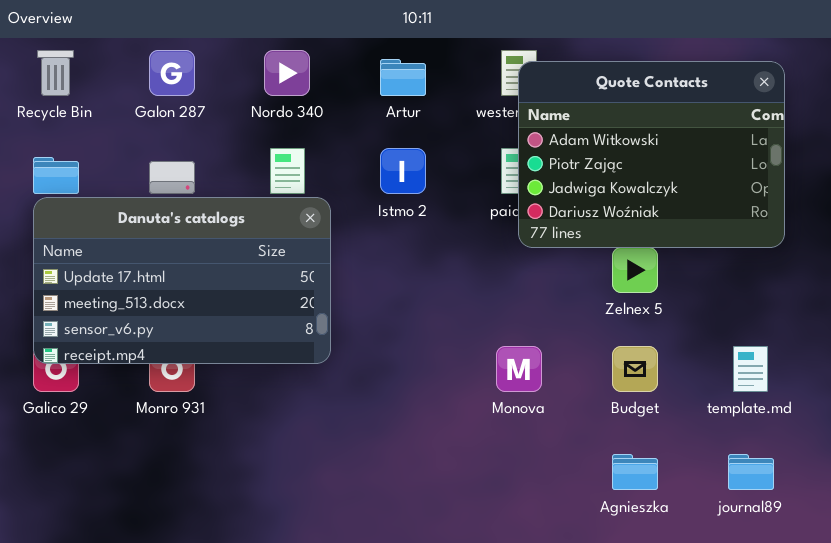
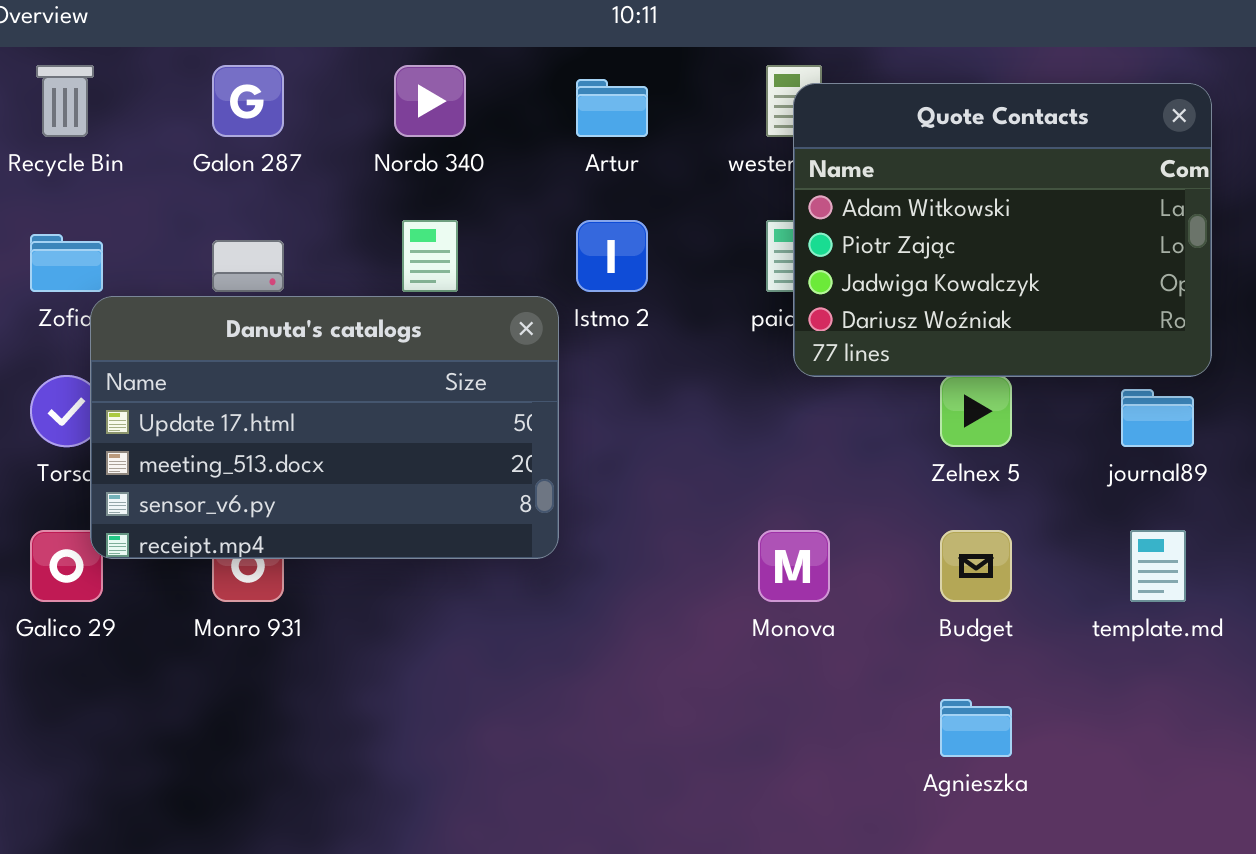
Danuta's catalogs: [33,197,331,364] -> [90,296,559,559], moved
journal89: [728,454,774,490] -> [1121,389,1194,447], moved

